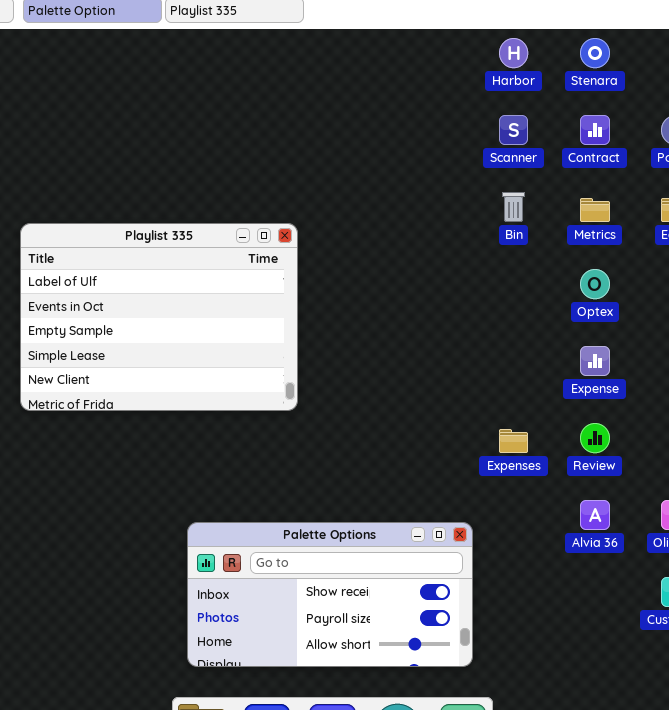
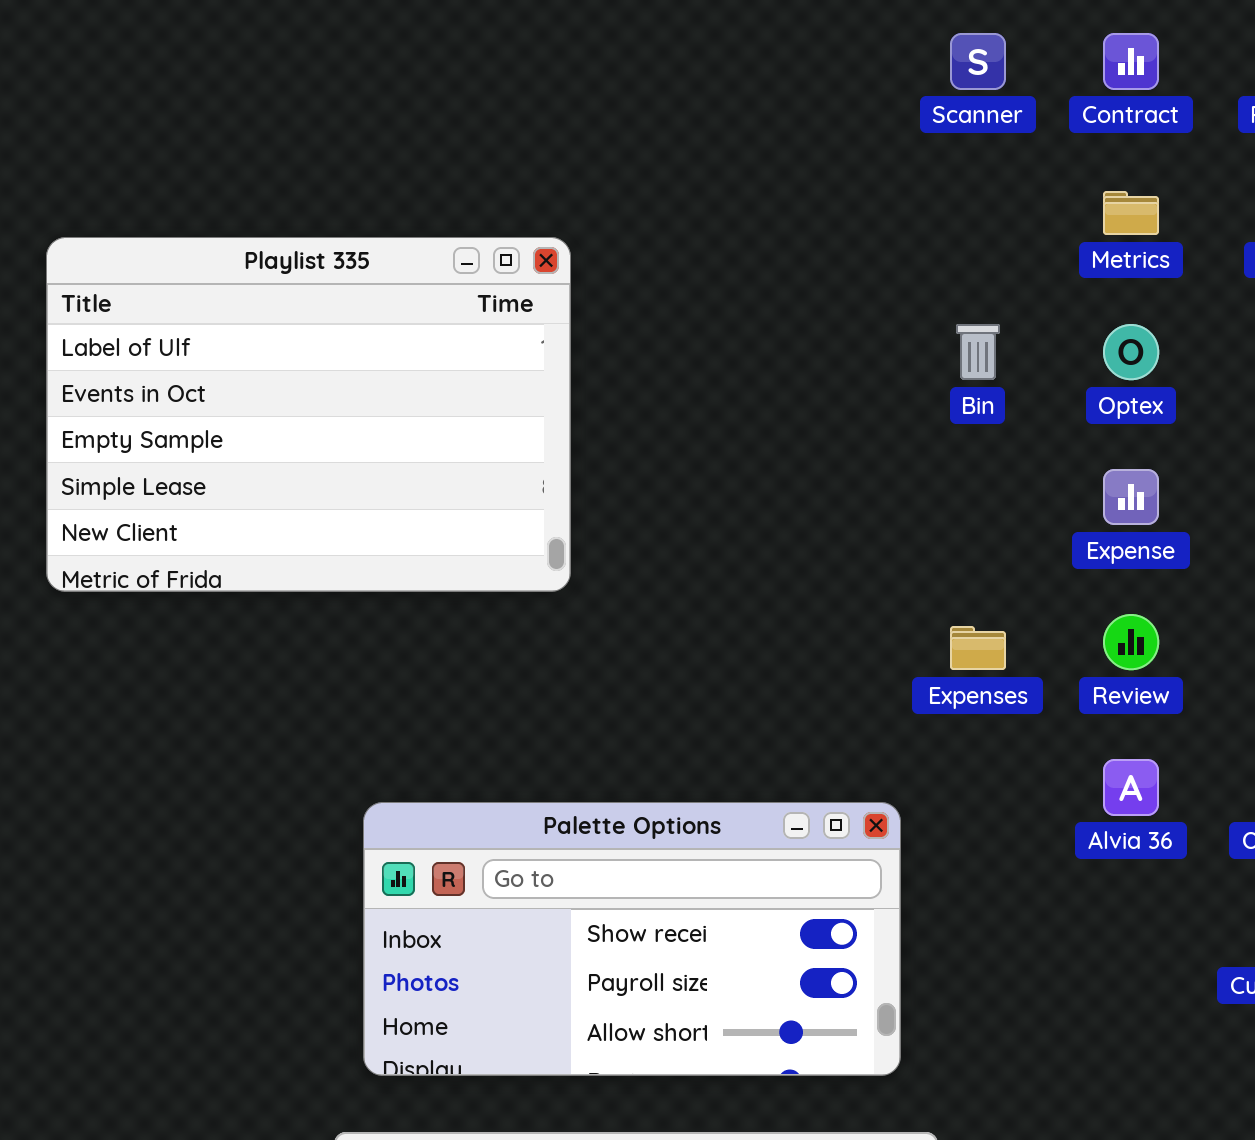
Bin: [502,192,525,222] -> [956,324,1000,380], moved

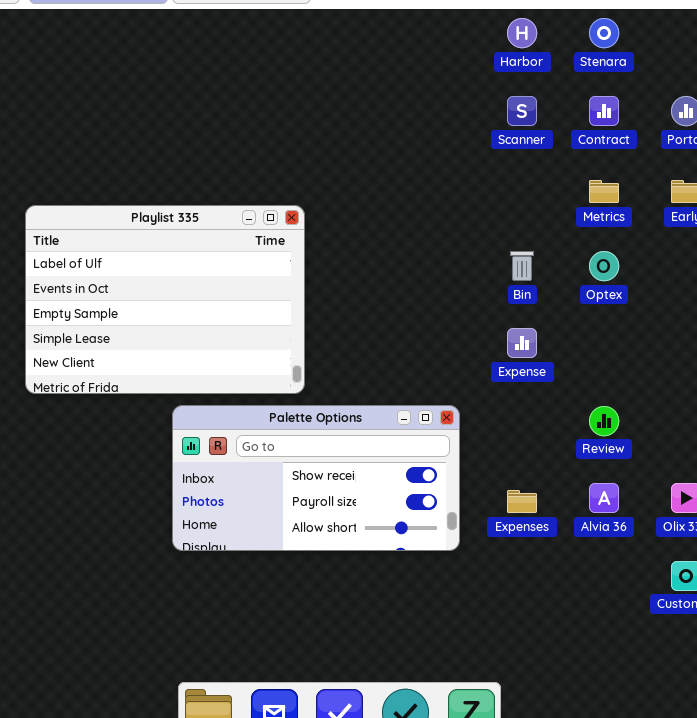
Expense: [1103,469,1159,525] -> [507,328,537,358], moved
Expenses: [950,626,1006,670] -> [507,490,537,513], moved
Palette Options: [363,802,901,1076] -> [172,405,460,551], moved

